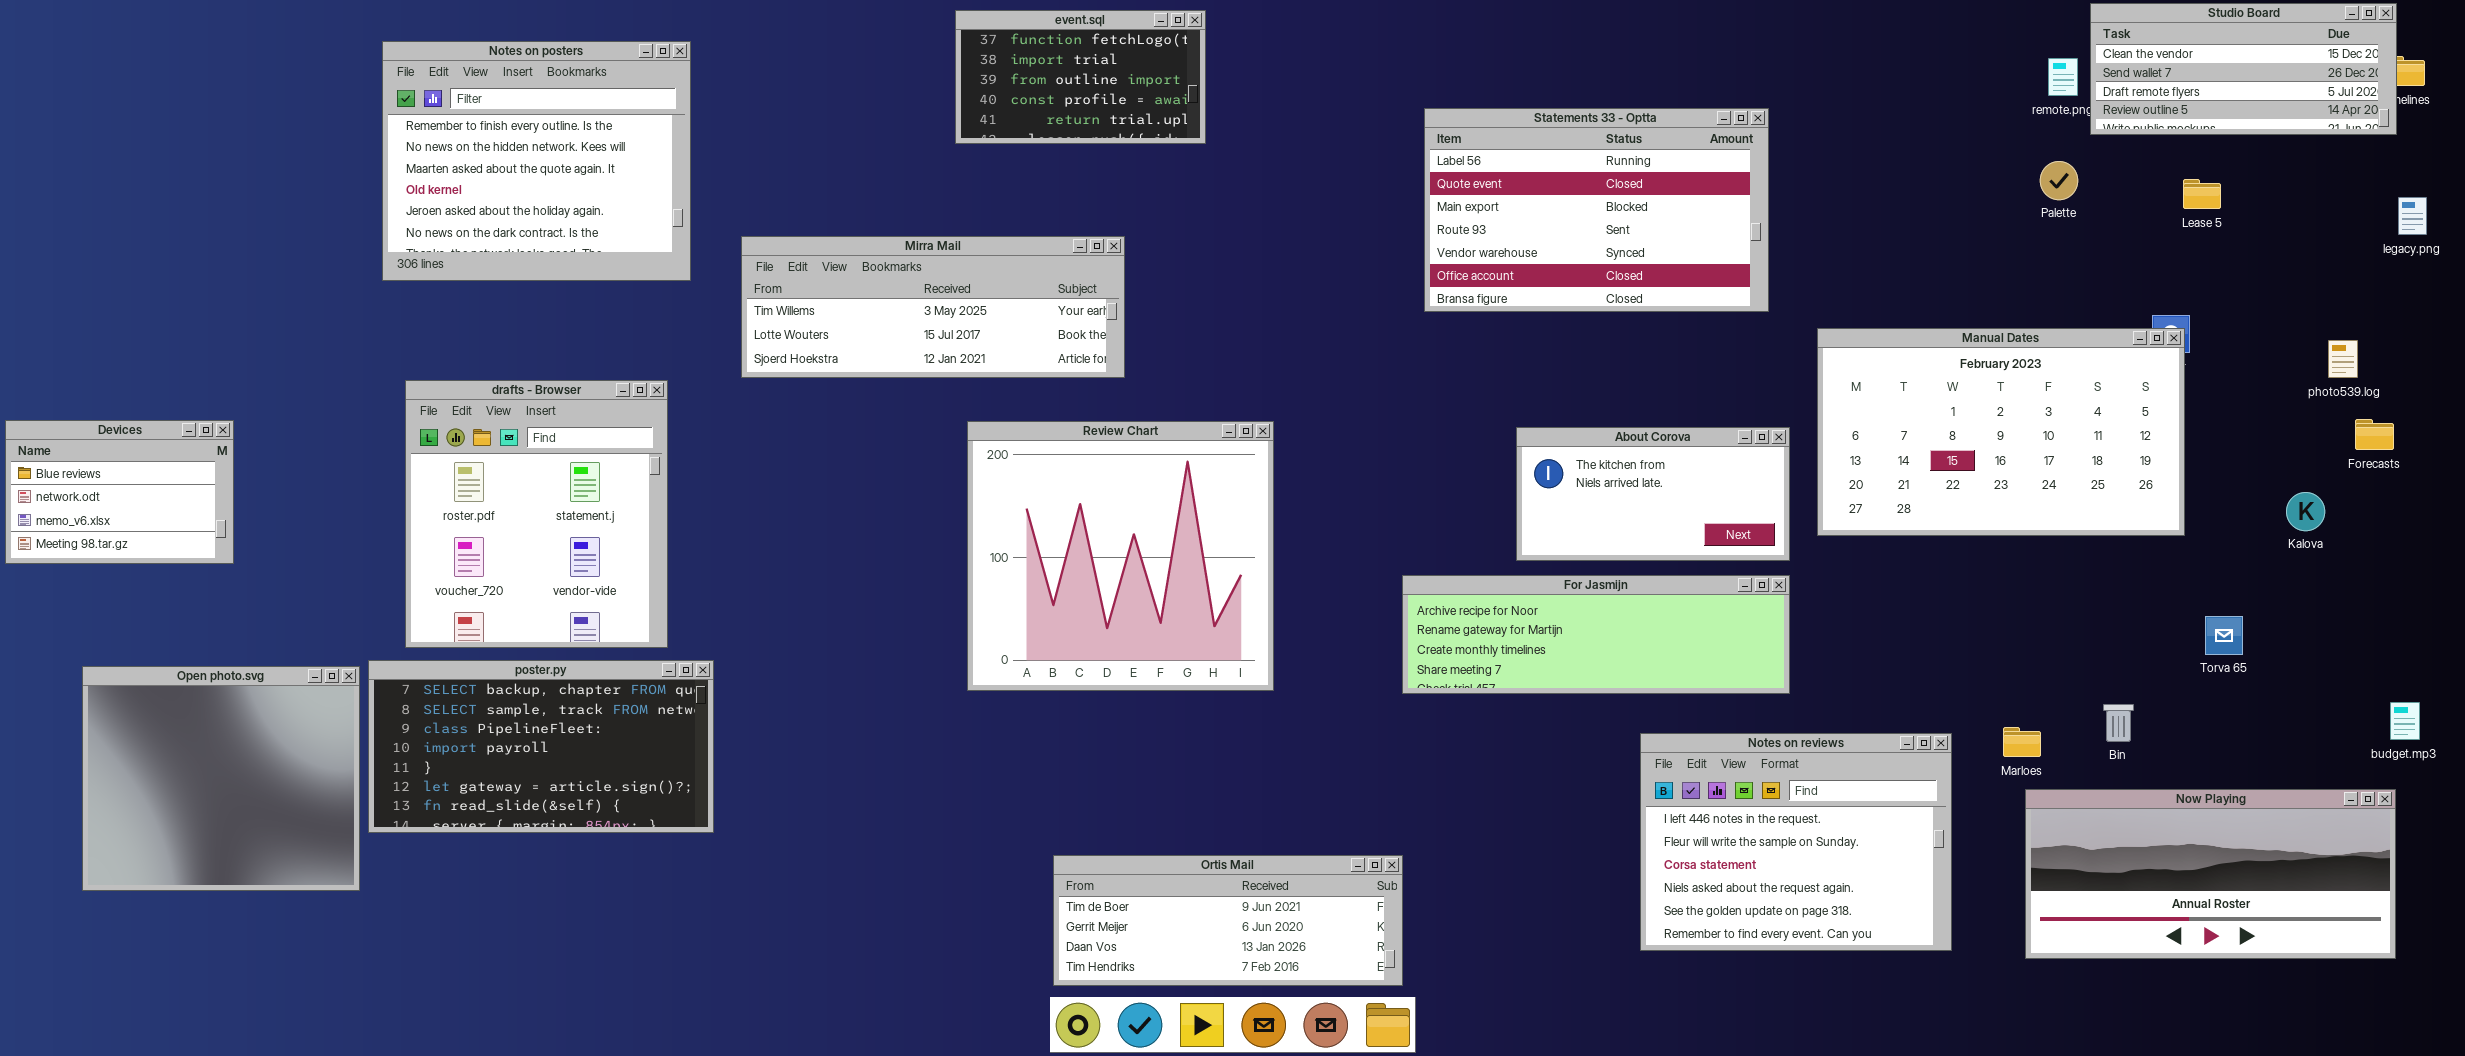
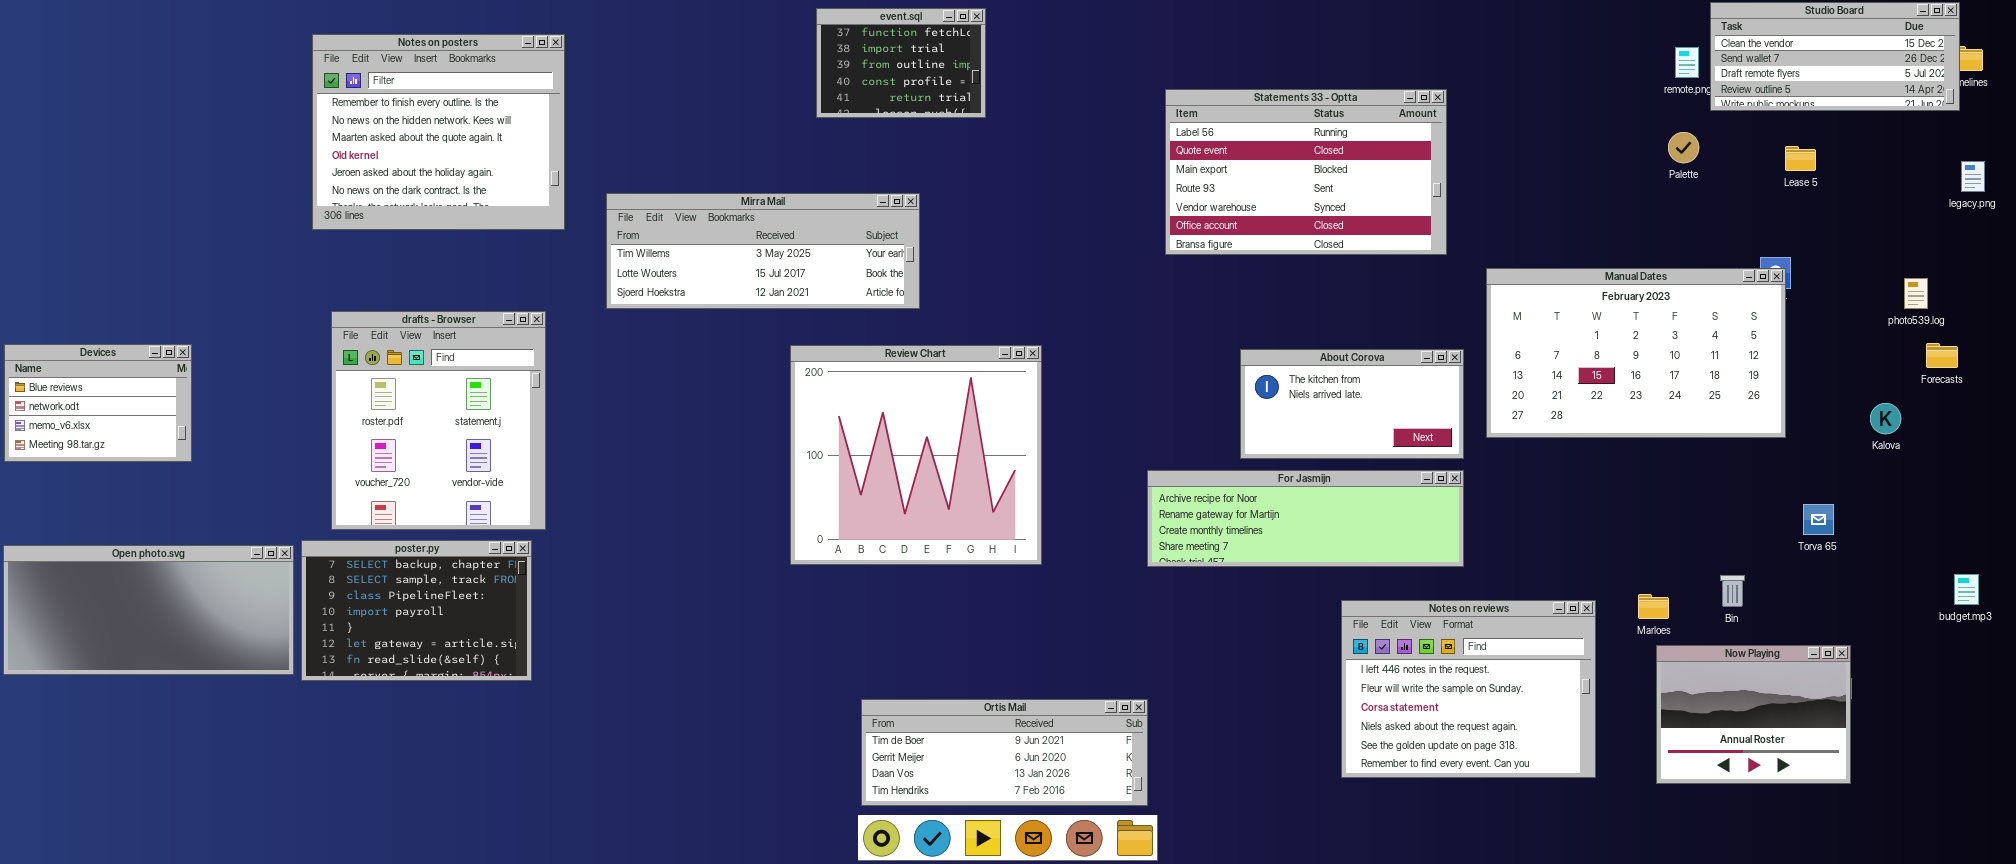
event.sql: [955,10,1206,144] -> [816,8,986,118], resized
poster.py: [368,660,714,833] -> [301,540,532,681], resized
Open photo.svg: [82,666,360,891] -> [3,545,294,675], resized
Now Playing: [2025,789,2396,959] -> [1656,645,1851,784], resized

